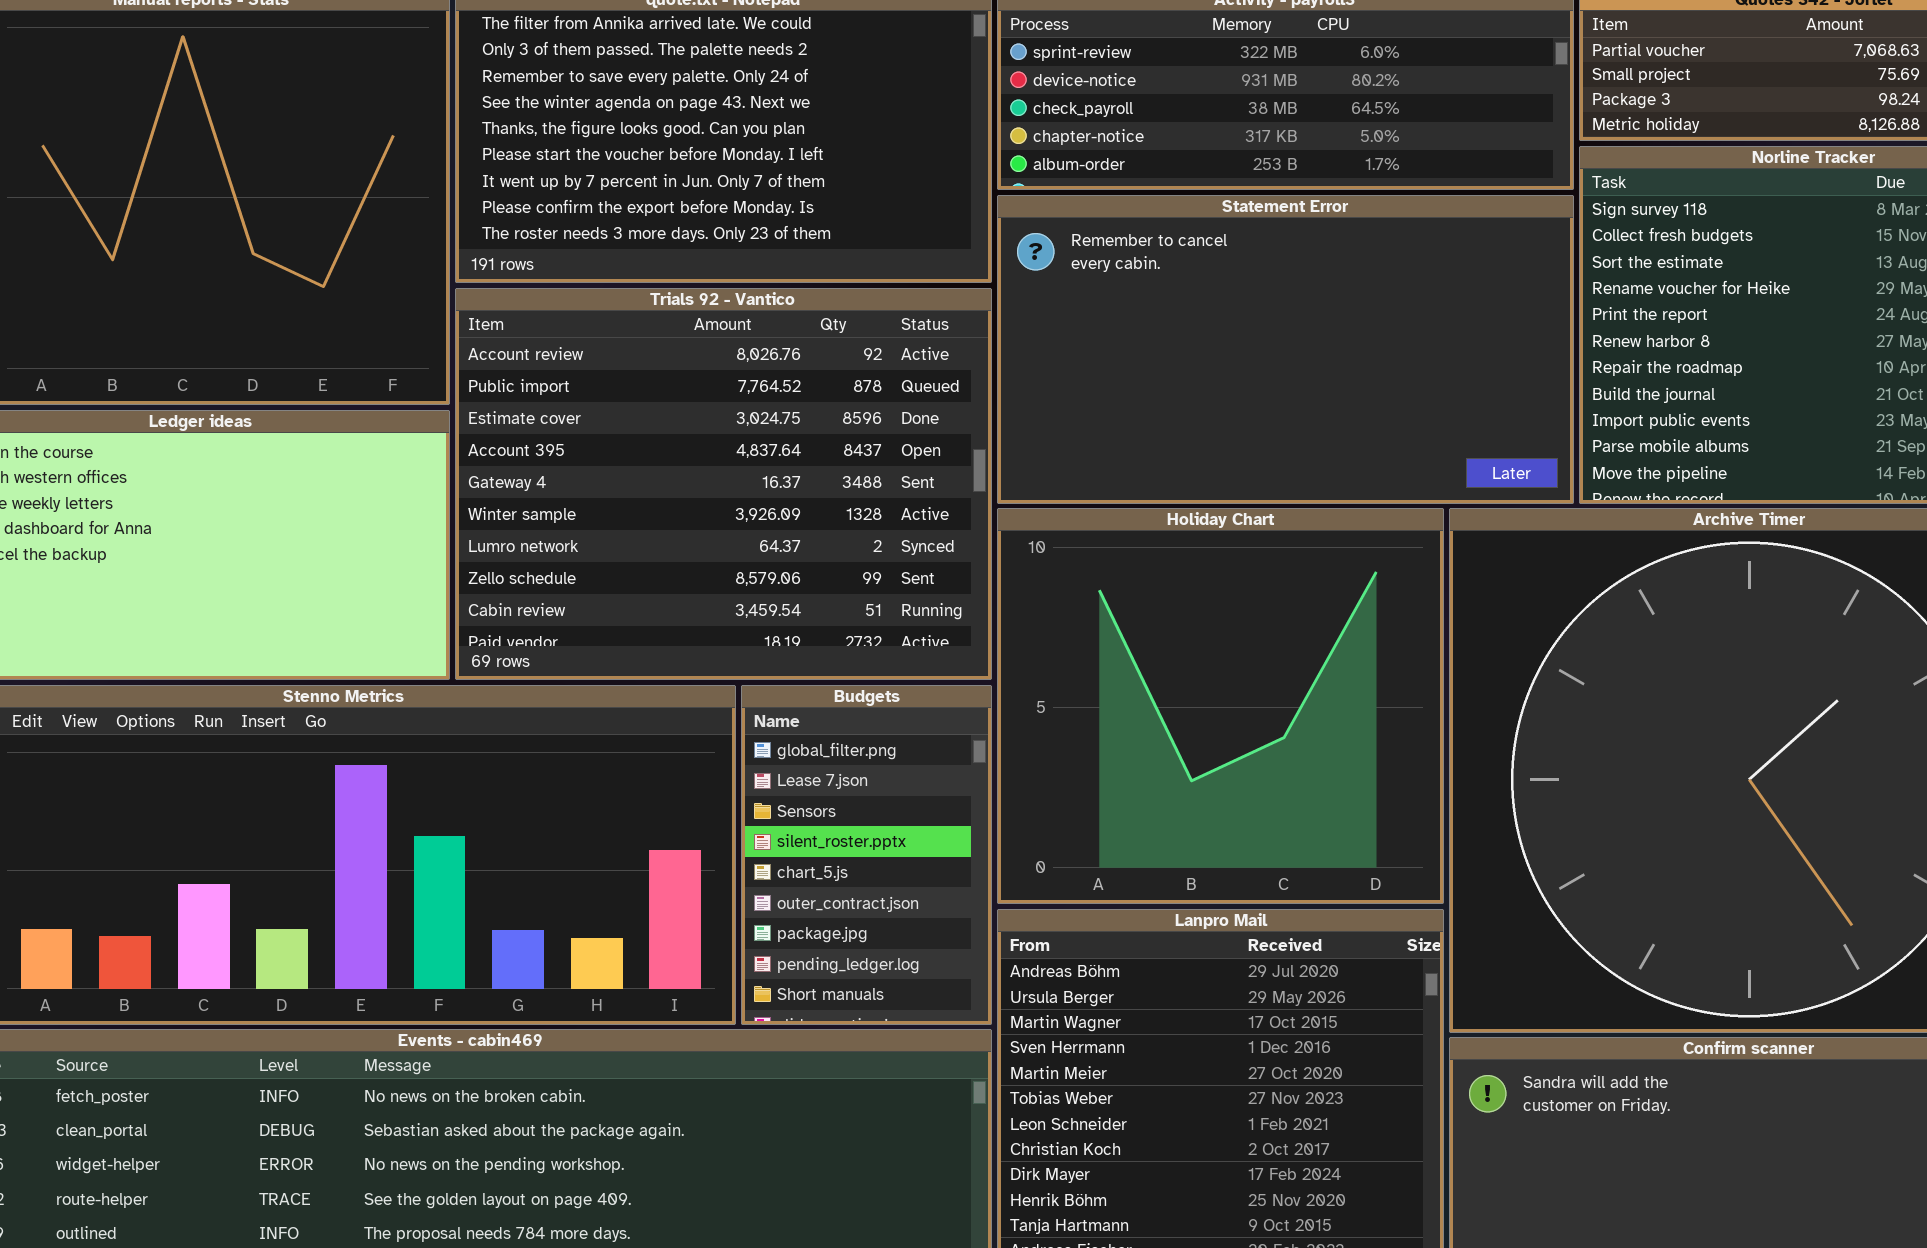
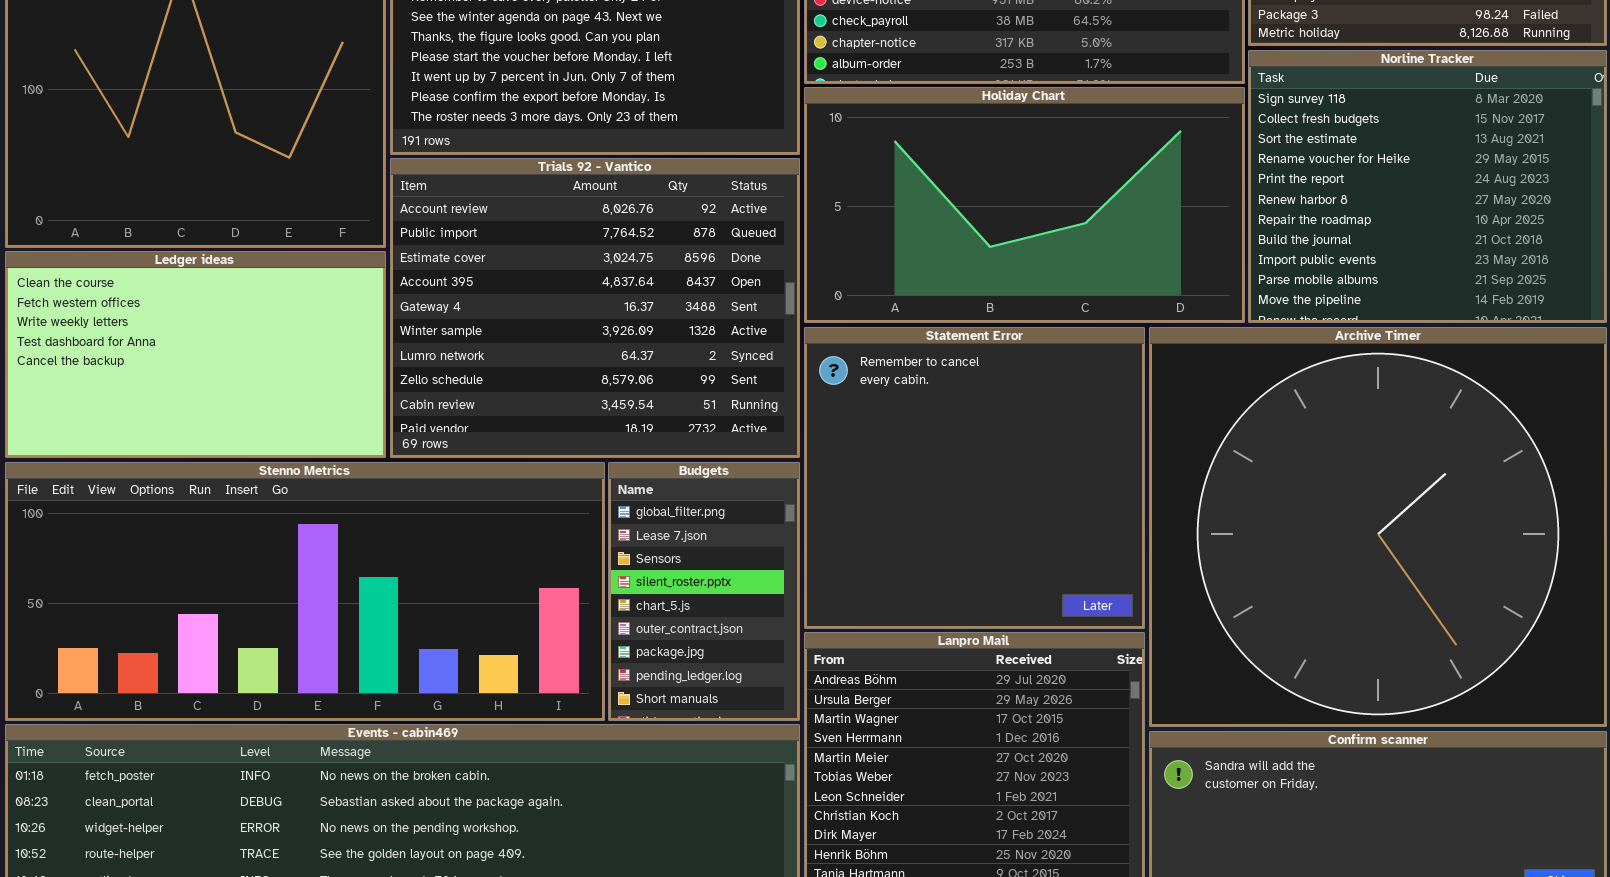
Statement Error: [997,195,1574,504] -> [804,327,1145,629], moved, resized
Holiday Chart: [997,508,1444,904] -> [804,87,1245,323], moved, resized

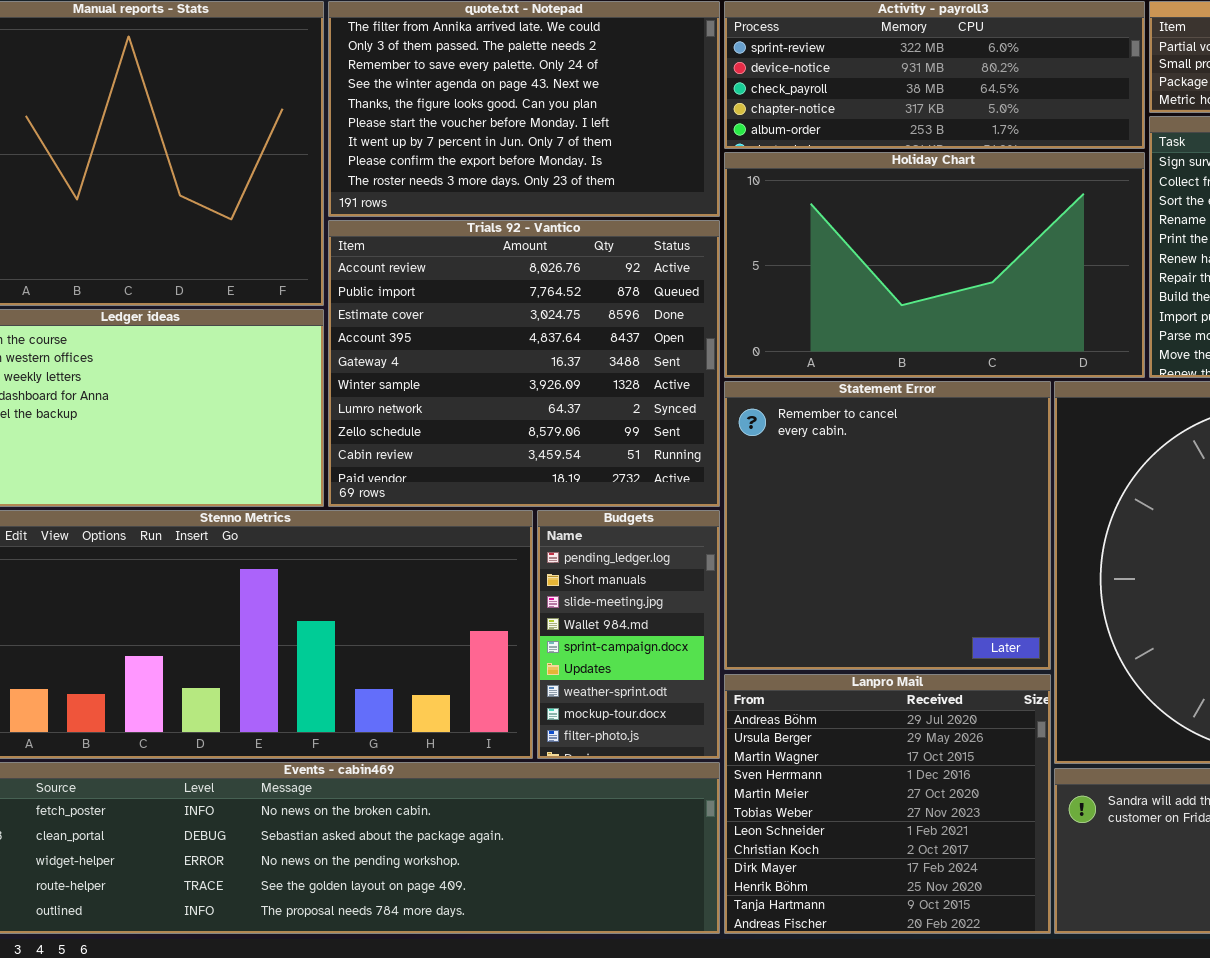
Budgets: [608,462,800,721] -> [537,510,720,759], scrolled down 7 rows

